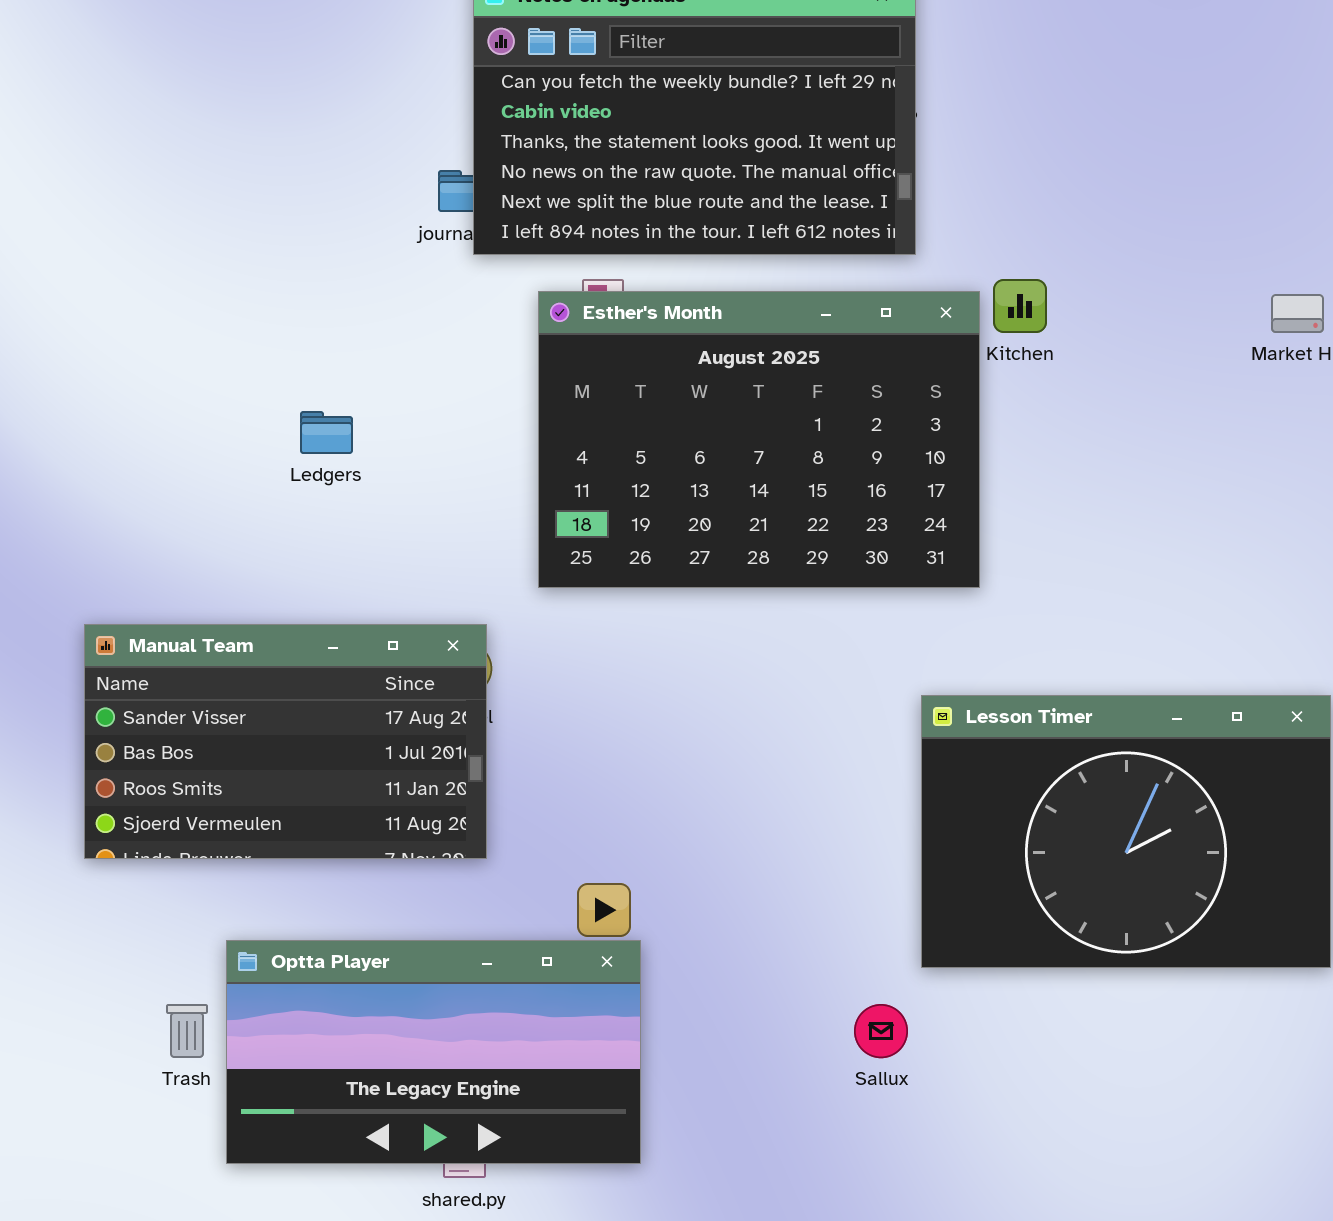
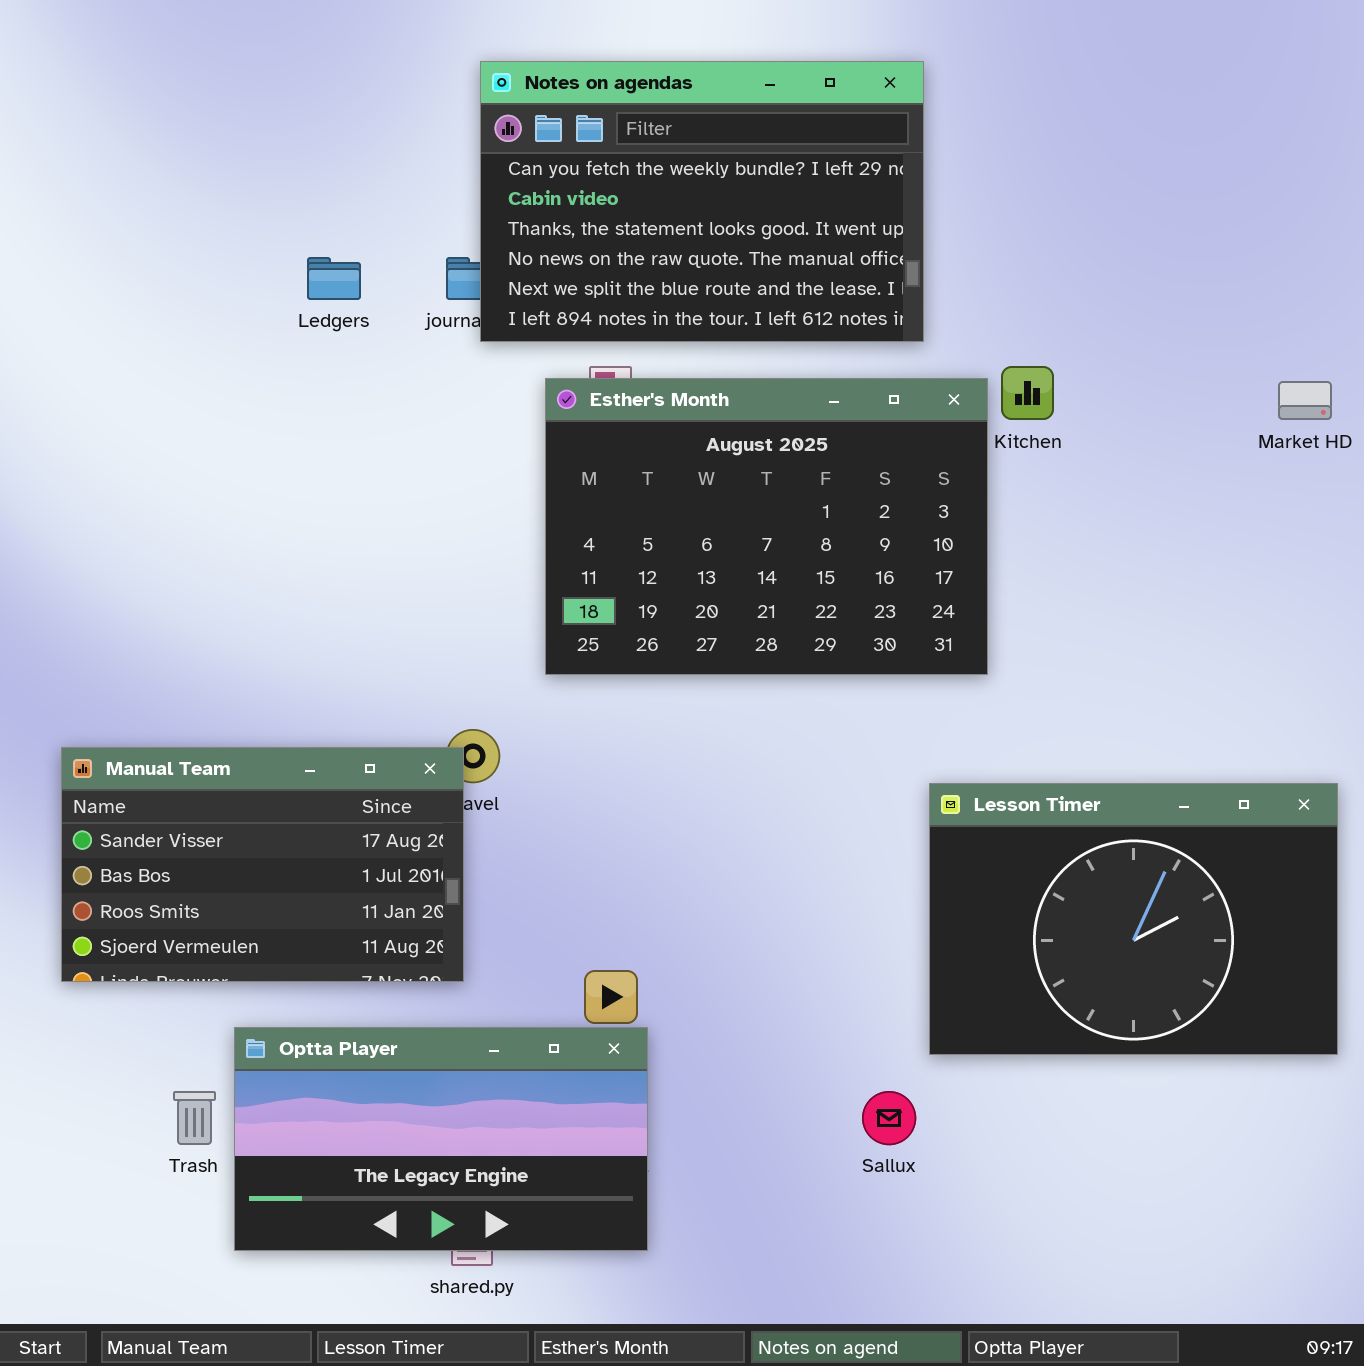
Ledgers: [300,411,353,454] -> [307,257,361,300], moved
Manual Team: [84,624,487,859] -> [61,747,464,982], moved

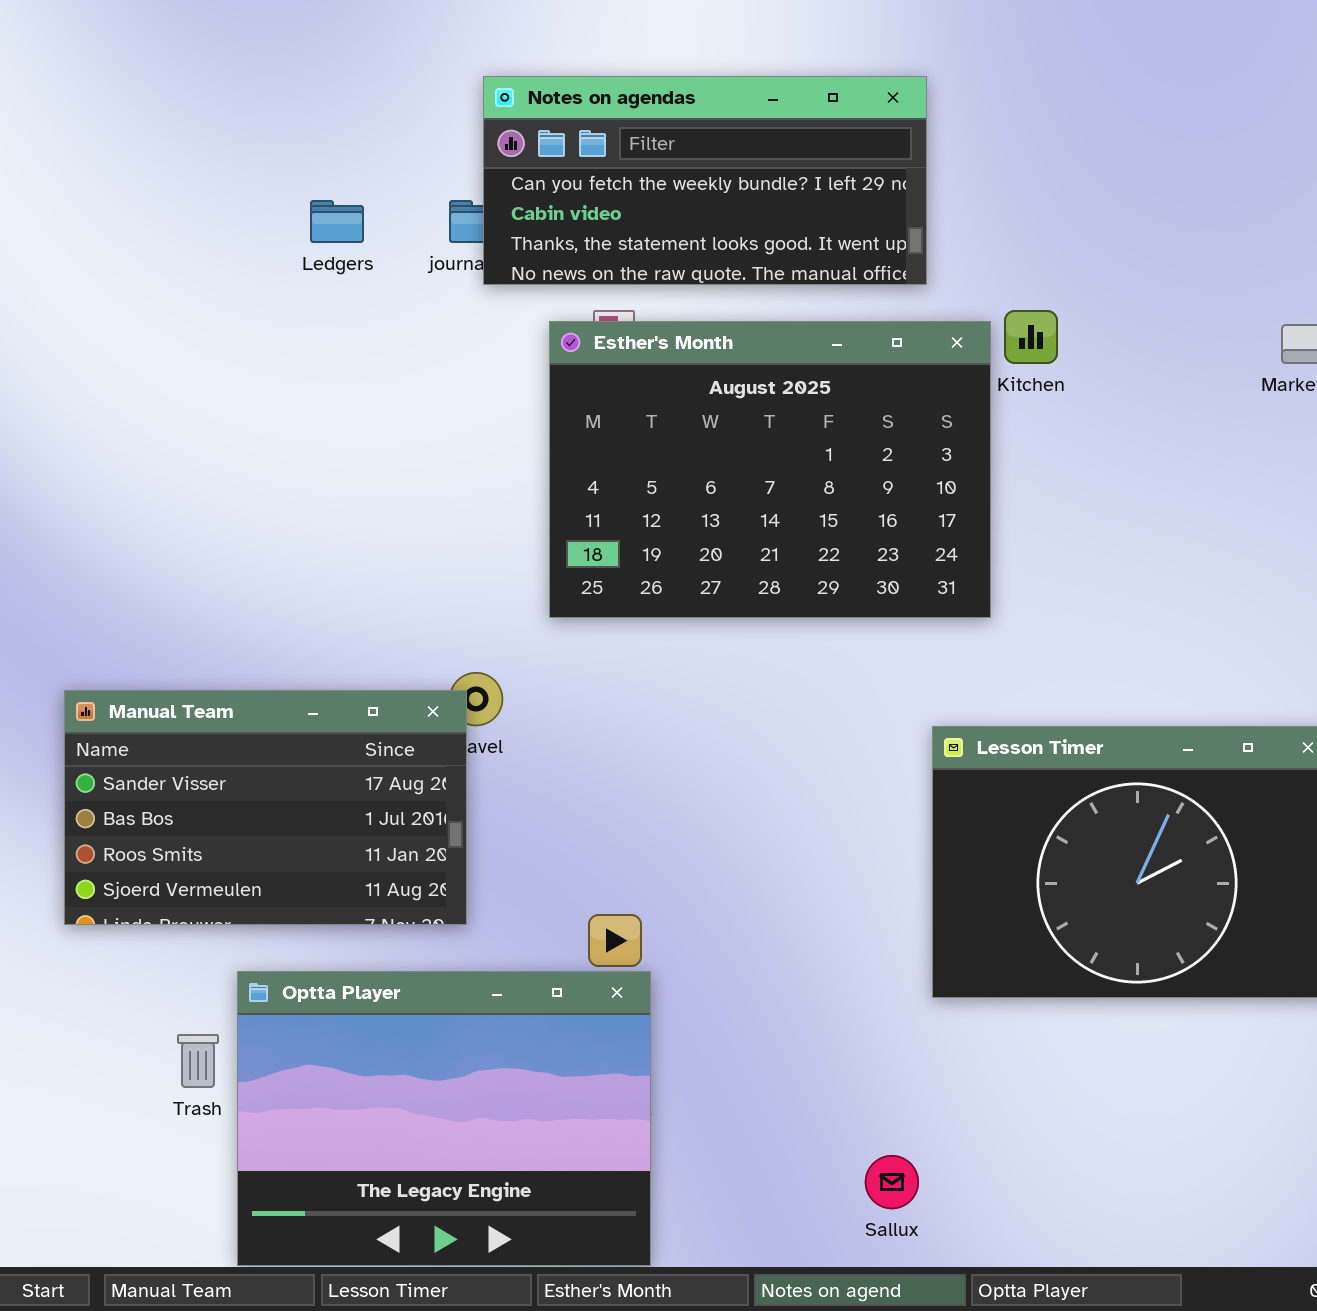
Notes on agendas: [480,61,924,342] -> [483,76,927,285], resized
Optta Player: [234,1027,648,1251] -> [237,971,651,1266], resized
Sallux: [862,1091,916,1145] -> [865,1155,919,1209], moved

